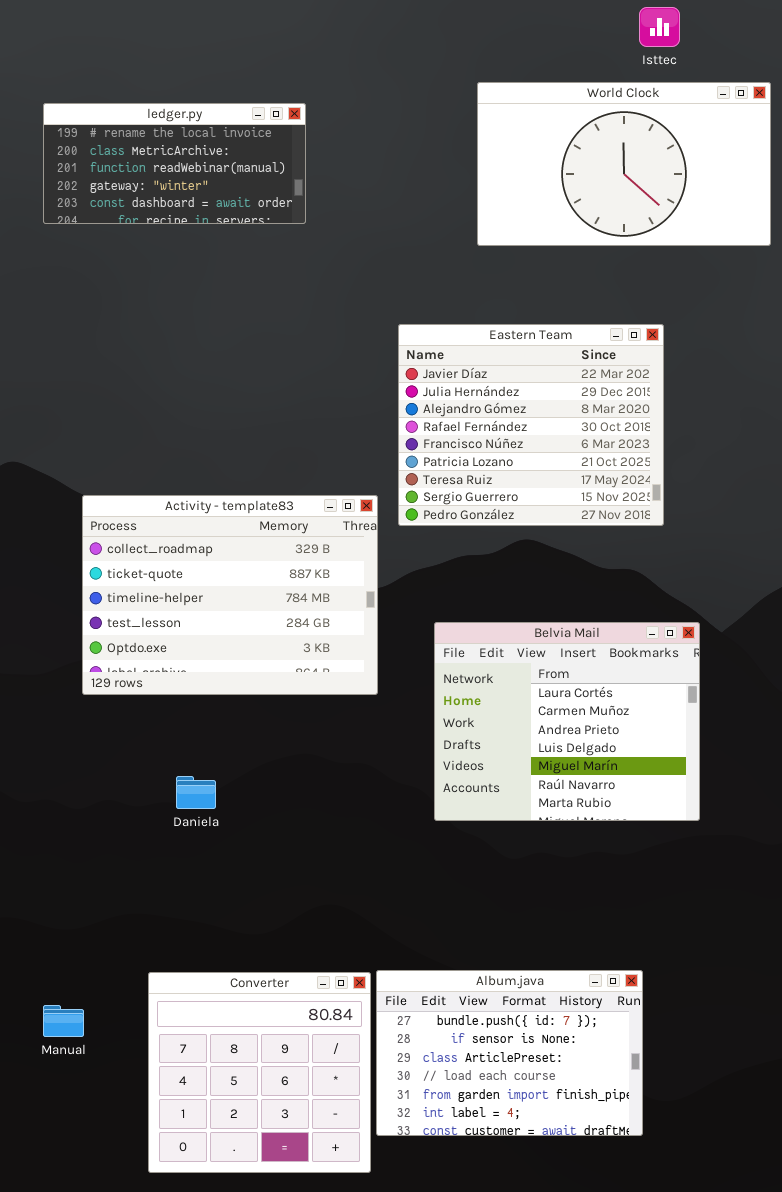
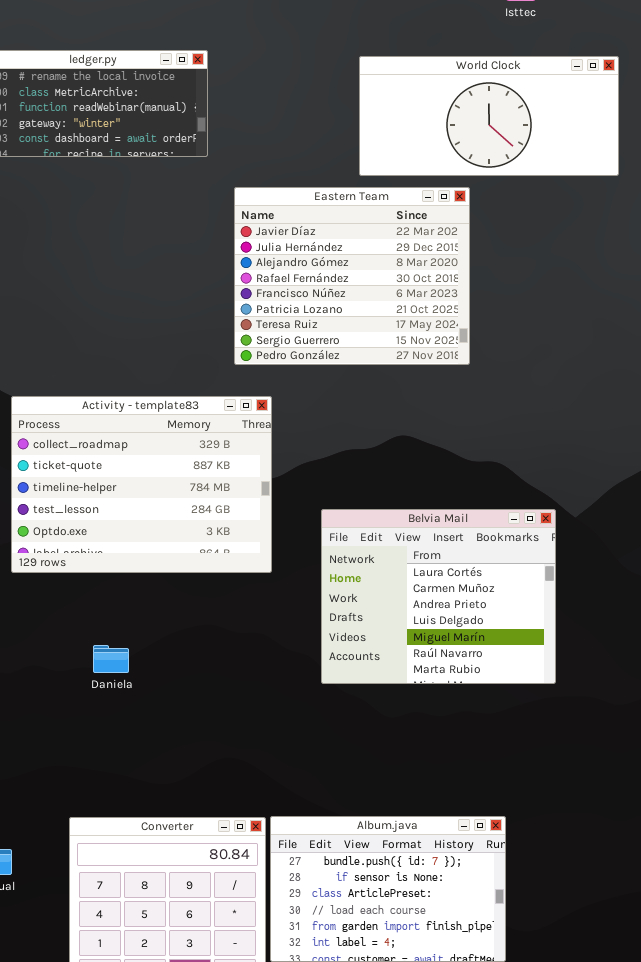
World Clock: [477,82,771,246] -> [359,56,619,176], resized
Eastern Team: [398,324,664,526] -> [234,187,470,365], moved

